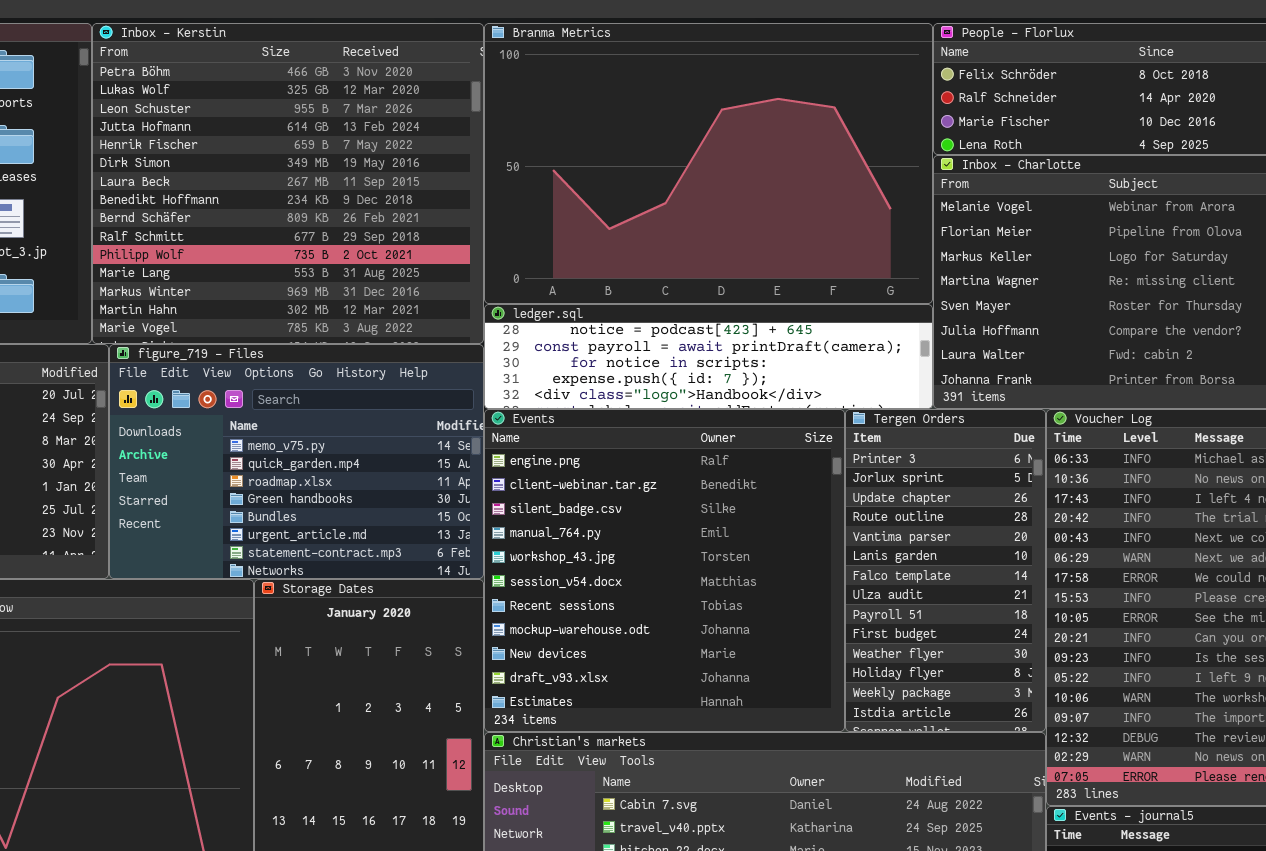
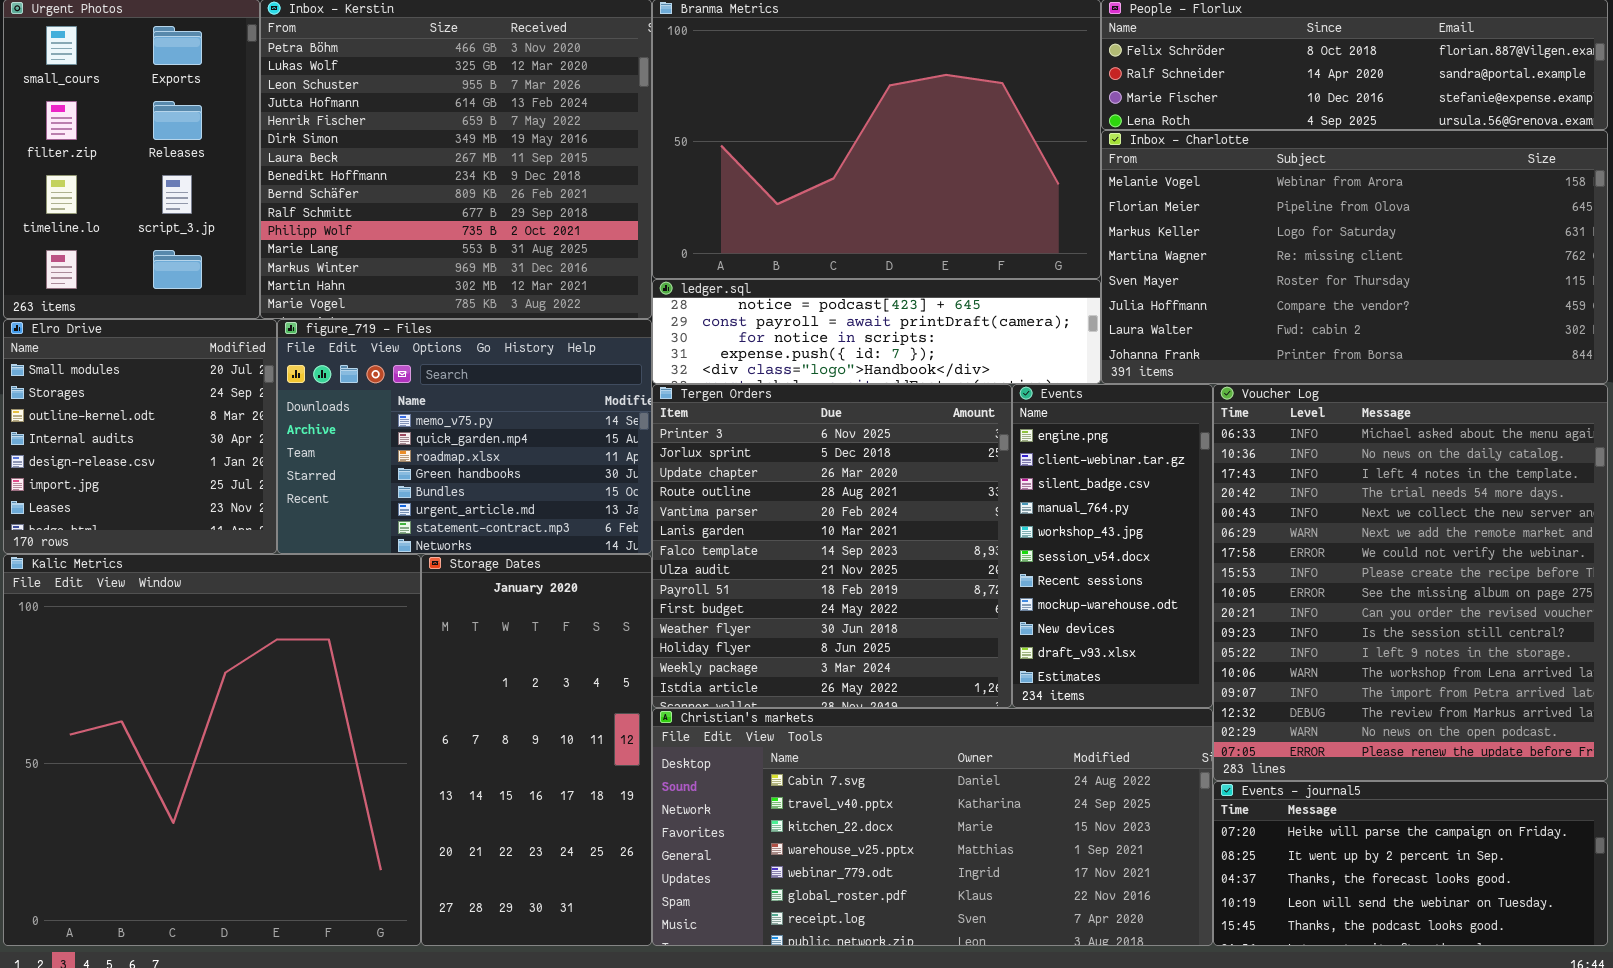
Events: [484,409,845,732] -> [1012,384,1213,708], moved, resized
Tergen Orders: [845,409,1046,732] -> [652,384,1012,708], moved, resized

